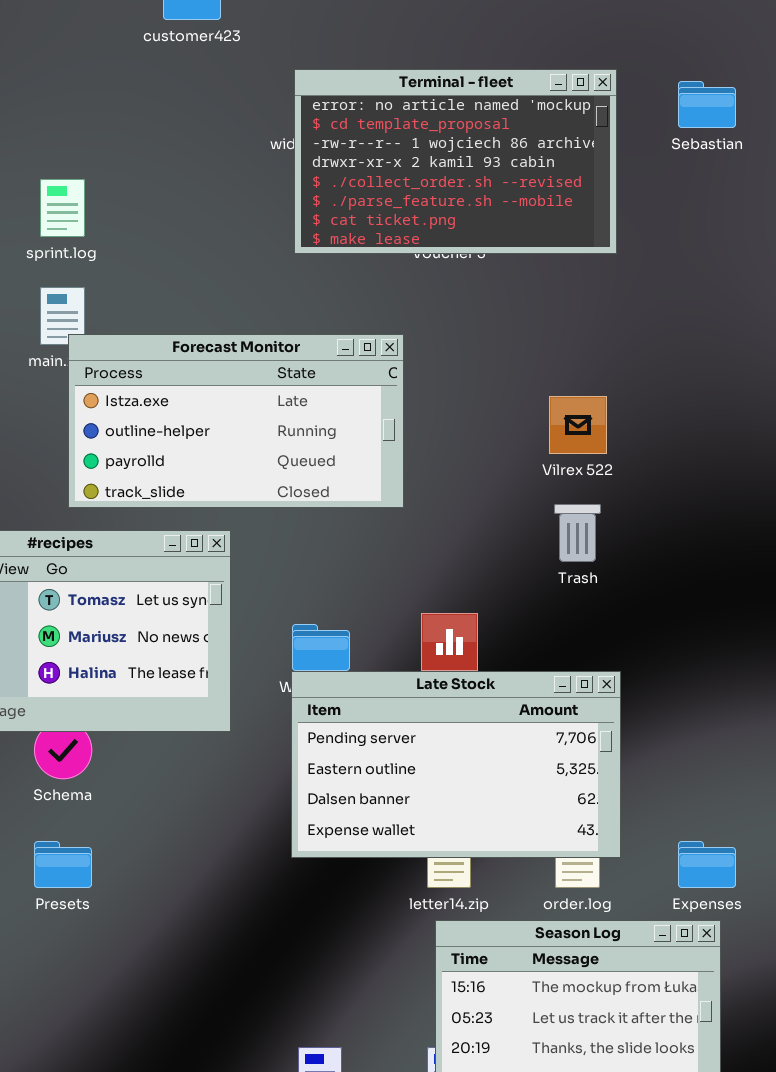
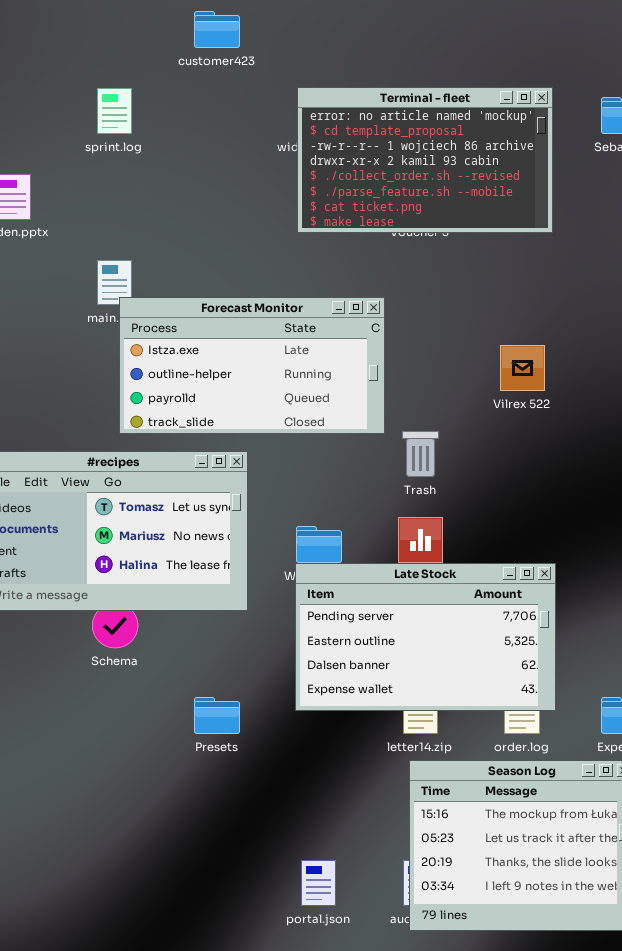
sprint.log: [40,179,85,237] -> [97,88,132,134], moved
Trash: [554,504,601,562] -> [402,431,439,477], moved
Presets: [34,841,92,888] -> [194,697,240,734], moved

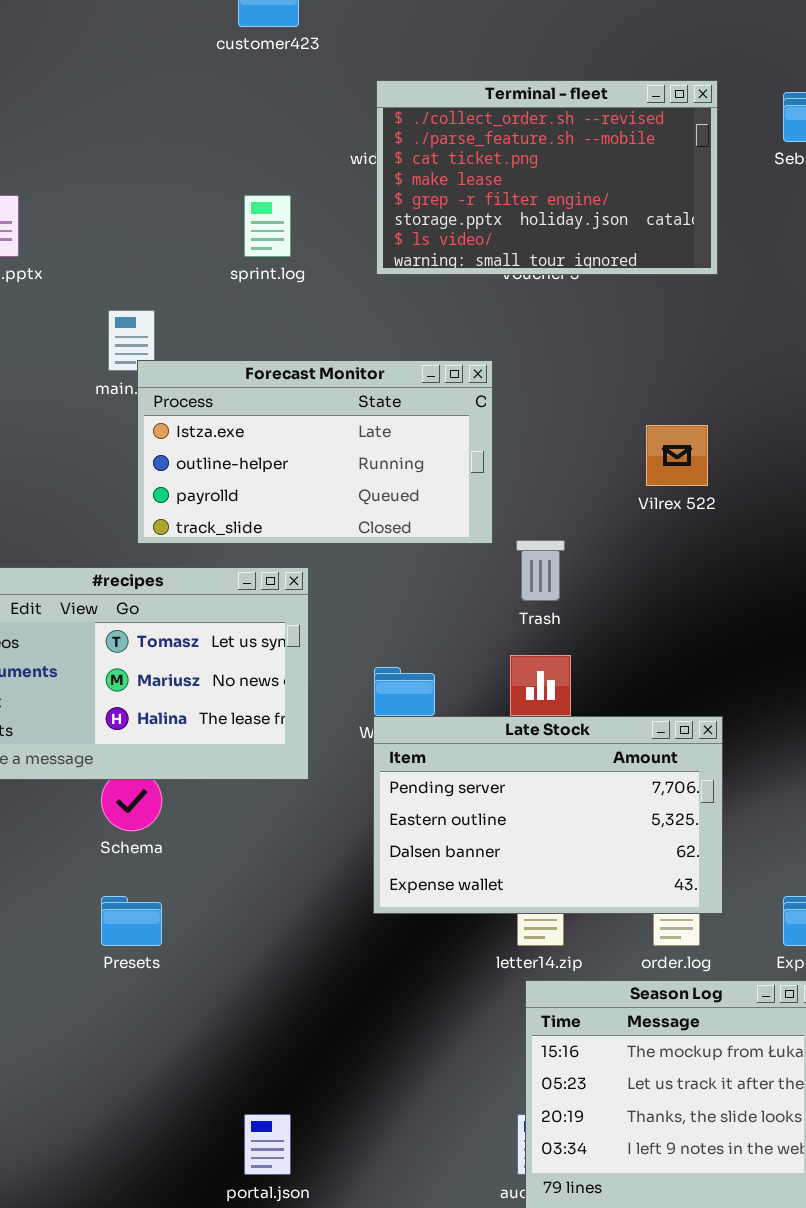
Terminal - fleet: [297,87,553,233] -> [376,80,718,275], scrolled down 4 rows
sprint.log: [97,88,132,134] -> [244,195,291,257], moved
Presets: [194,697,240,734] -> [101,896,162,946], moved
portal.json: [301,860,336,906] -> [244,1114,291,1175], moved

